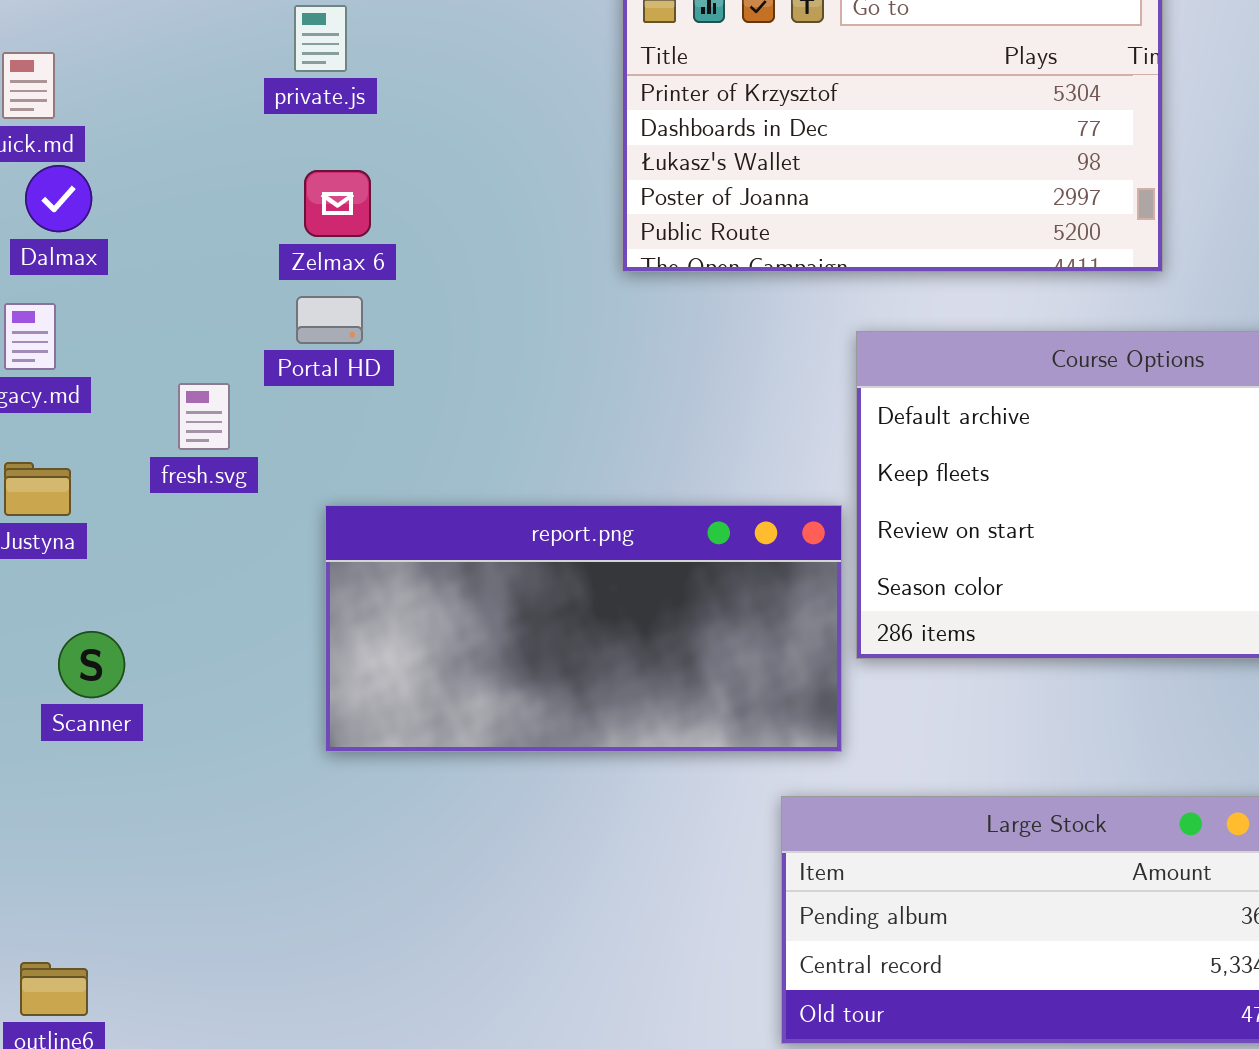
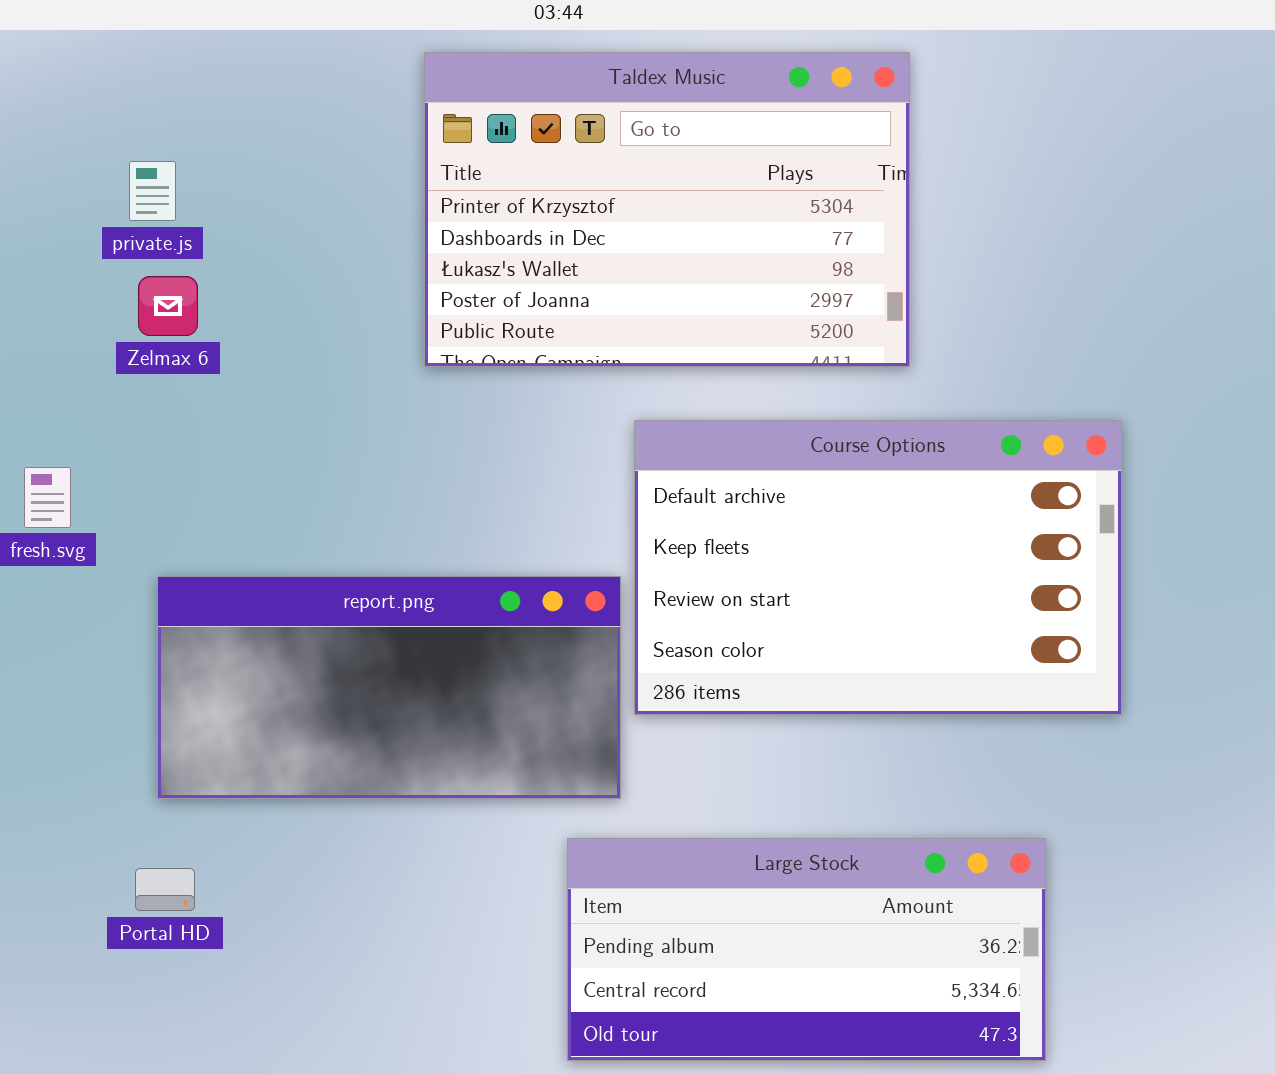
private.js: [294,5,347,72] -> [129,161,176,221], moved
Portal HD: [296,296,363,344] -> [135,868,195,911], moved

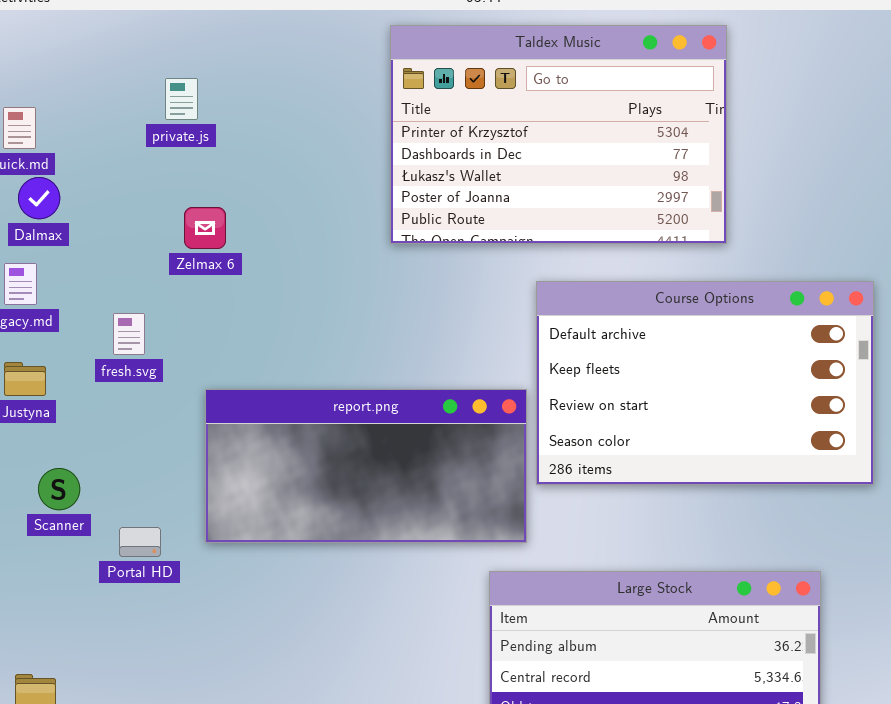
private.js: [129,161,176,221] -> [165,78,198,120], moved
Zelmax 6: [138,276,198,336] -> [184,207,226,249], moved
Portal HD: [135,868,195,911] -> [119,527,161,557], moved

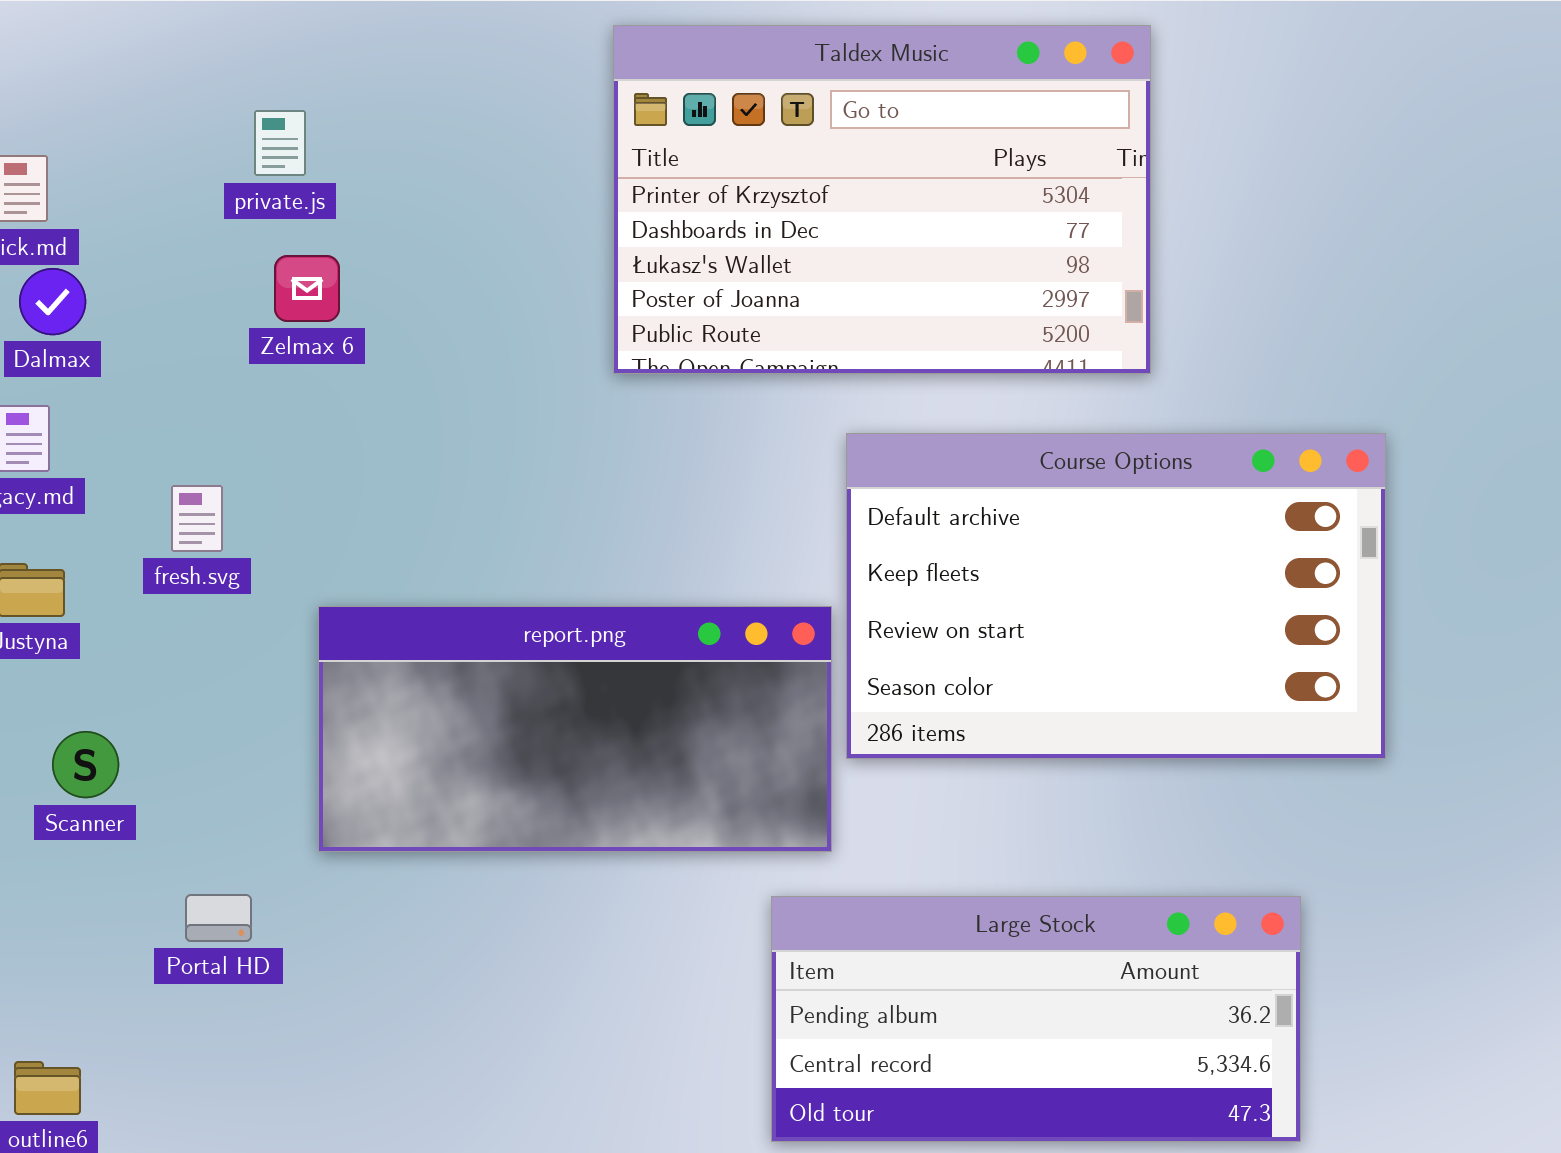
Zelmax 6: [184,207,226,249] -> [274,255,340,322], moved
Portal HD: [119,527,161,557] -> [185,894,252,942], moved

